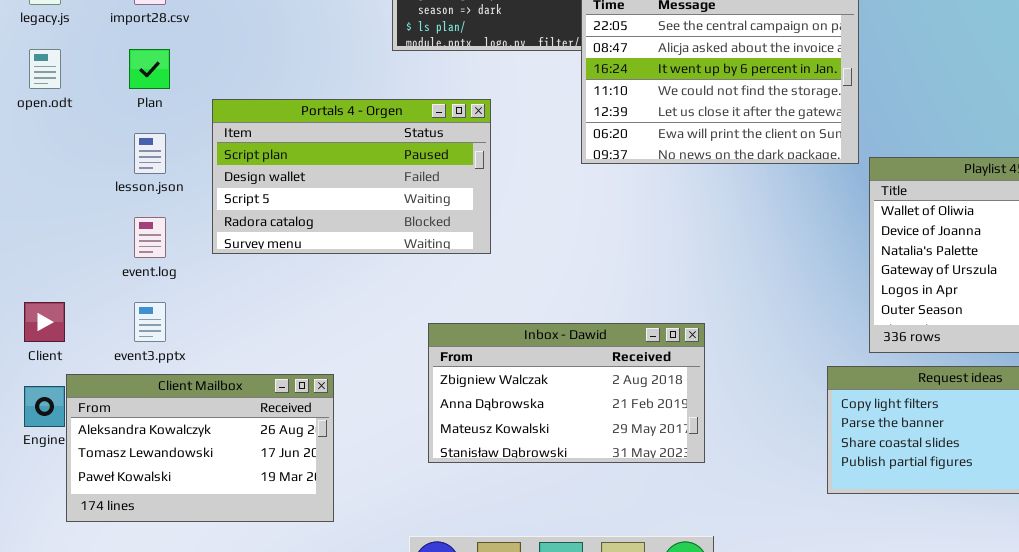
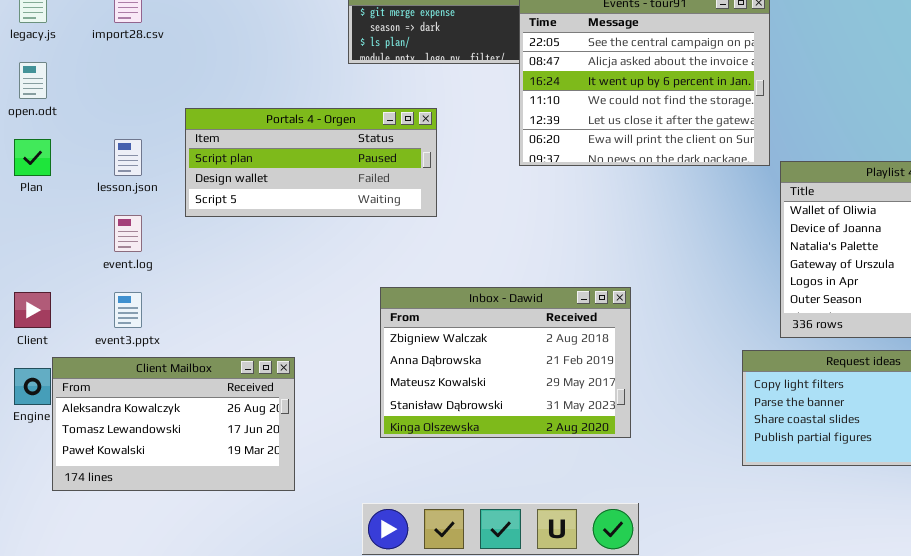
Plan: [129,49,170,89] -> [14,139,51,176], moved
Portals 4 - Orgen: [212,99,491,254] -> [185,108,437,217], resized
Inbox - Dawid: [428,323,705,463] -> [380,287,631,438], resized

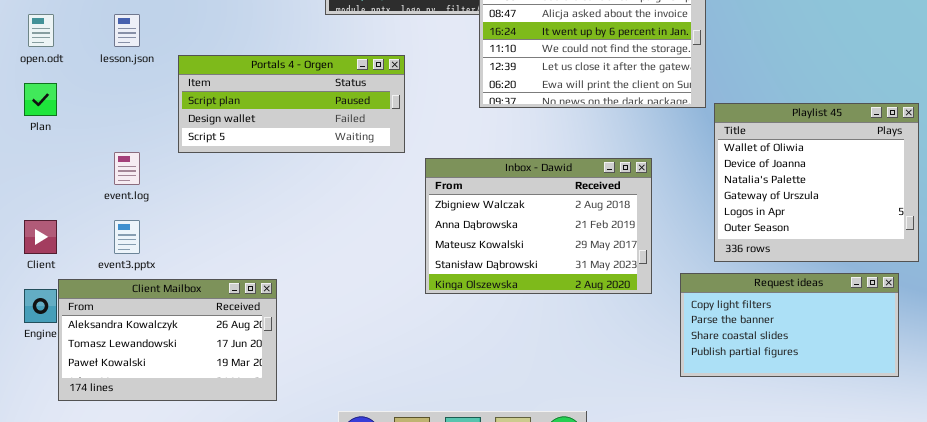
lesson.json: [114,139,142,176] -> [114,14,140,47], moved
Inbox - Dawid: [380,287,631,438] -> [425,158,652,294], moved

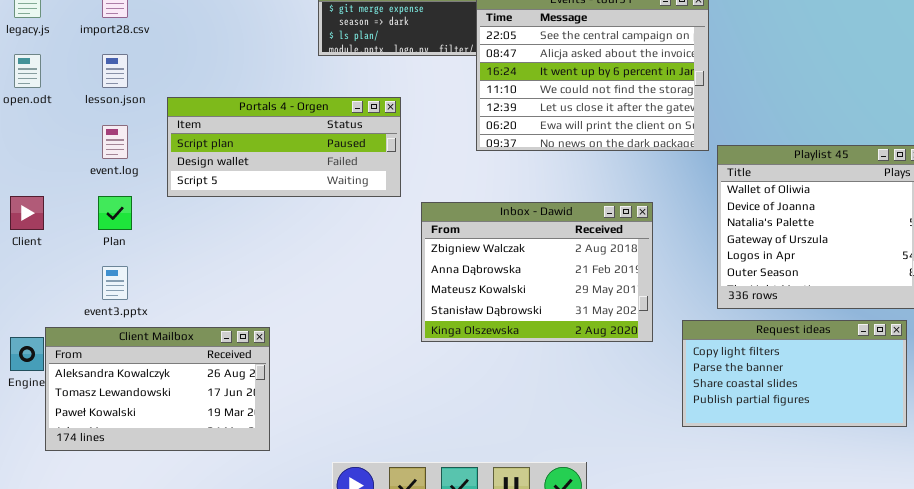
Plan: [24,83,57,116] -> [98,196,132,230], moved
event.log: [114,152,140,185] -> [102,125,128,159], moved
Client: [24,220,57,254] -> [10,196,44,230], moved

